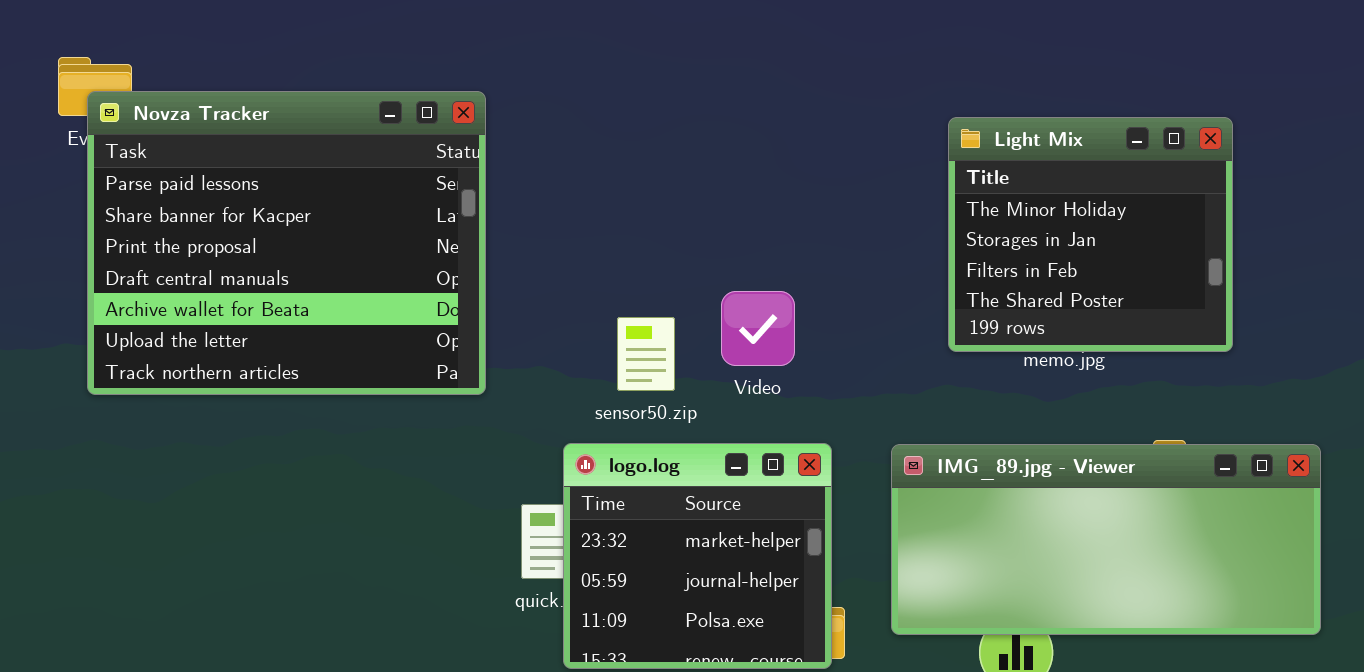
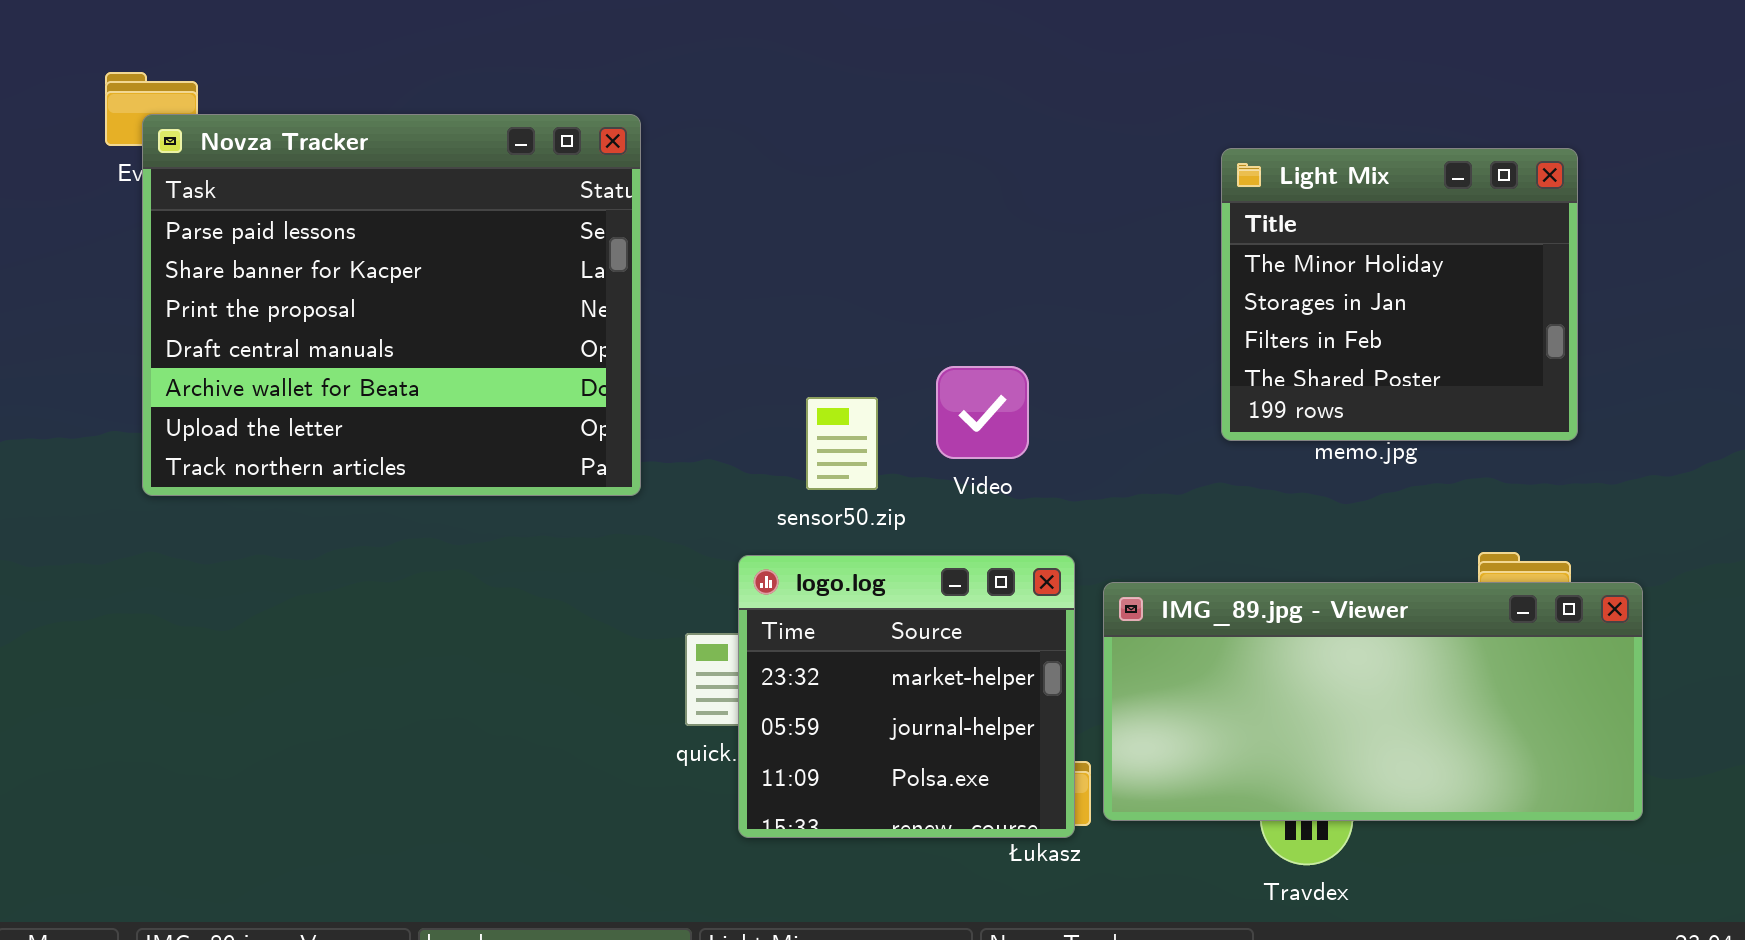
IMG_89.jpg - Viewer: [891,444,1321,635] -> [1103,582,1643,821], moved

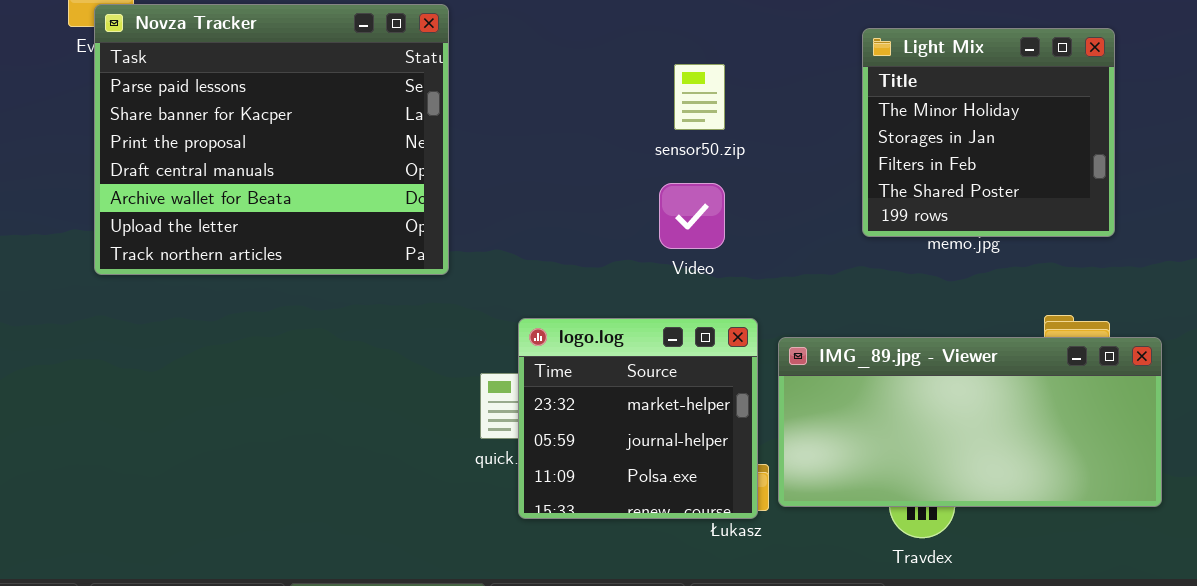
sensor50.zip: [806,397,878,490] -> [674,64,725,130], moved

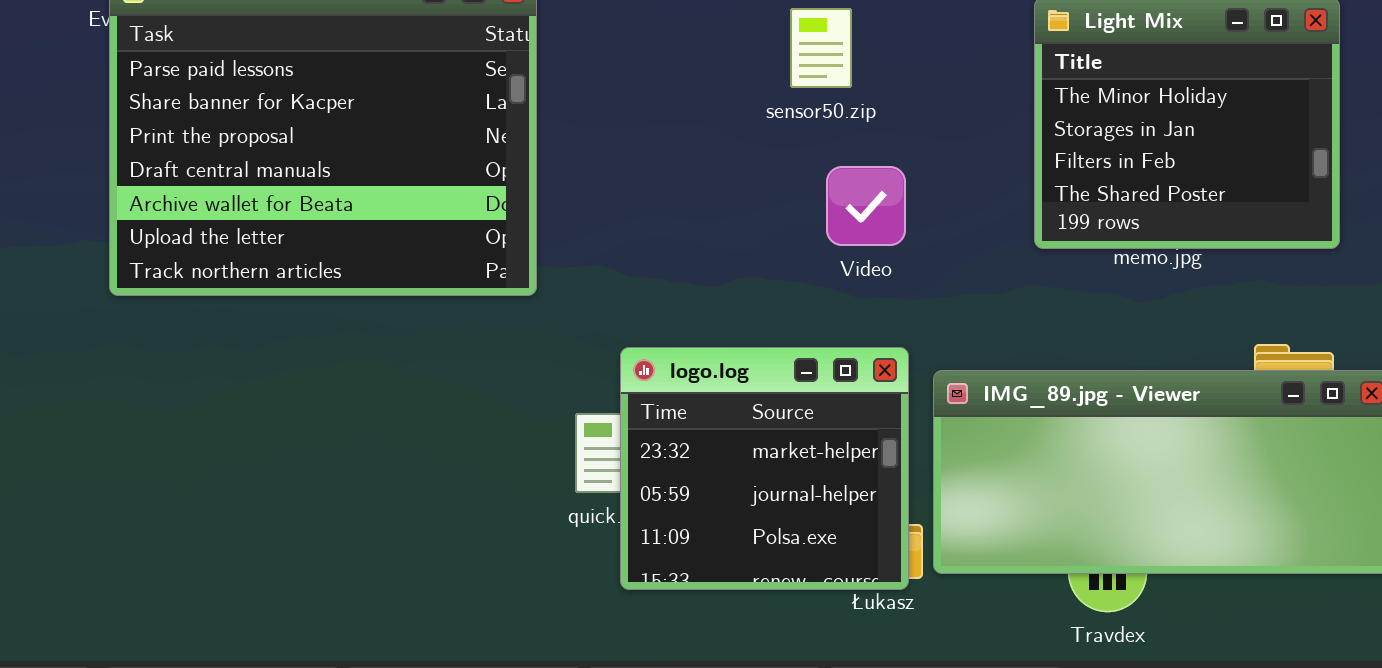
sensor50.zip: [674,64,725,130] -> [790,8,852,88], moved
Video: [659,183,725,249] -> [826,166,906,246], moved

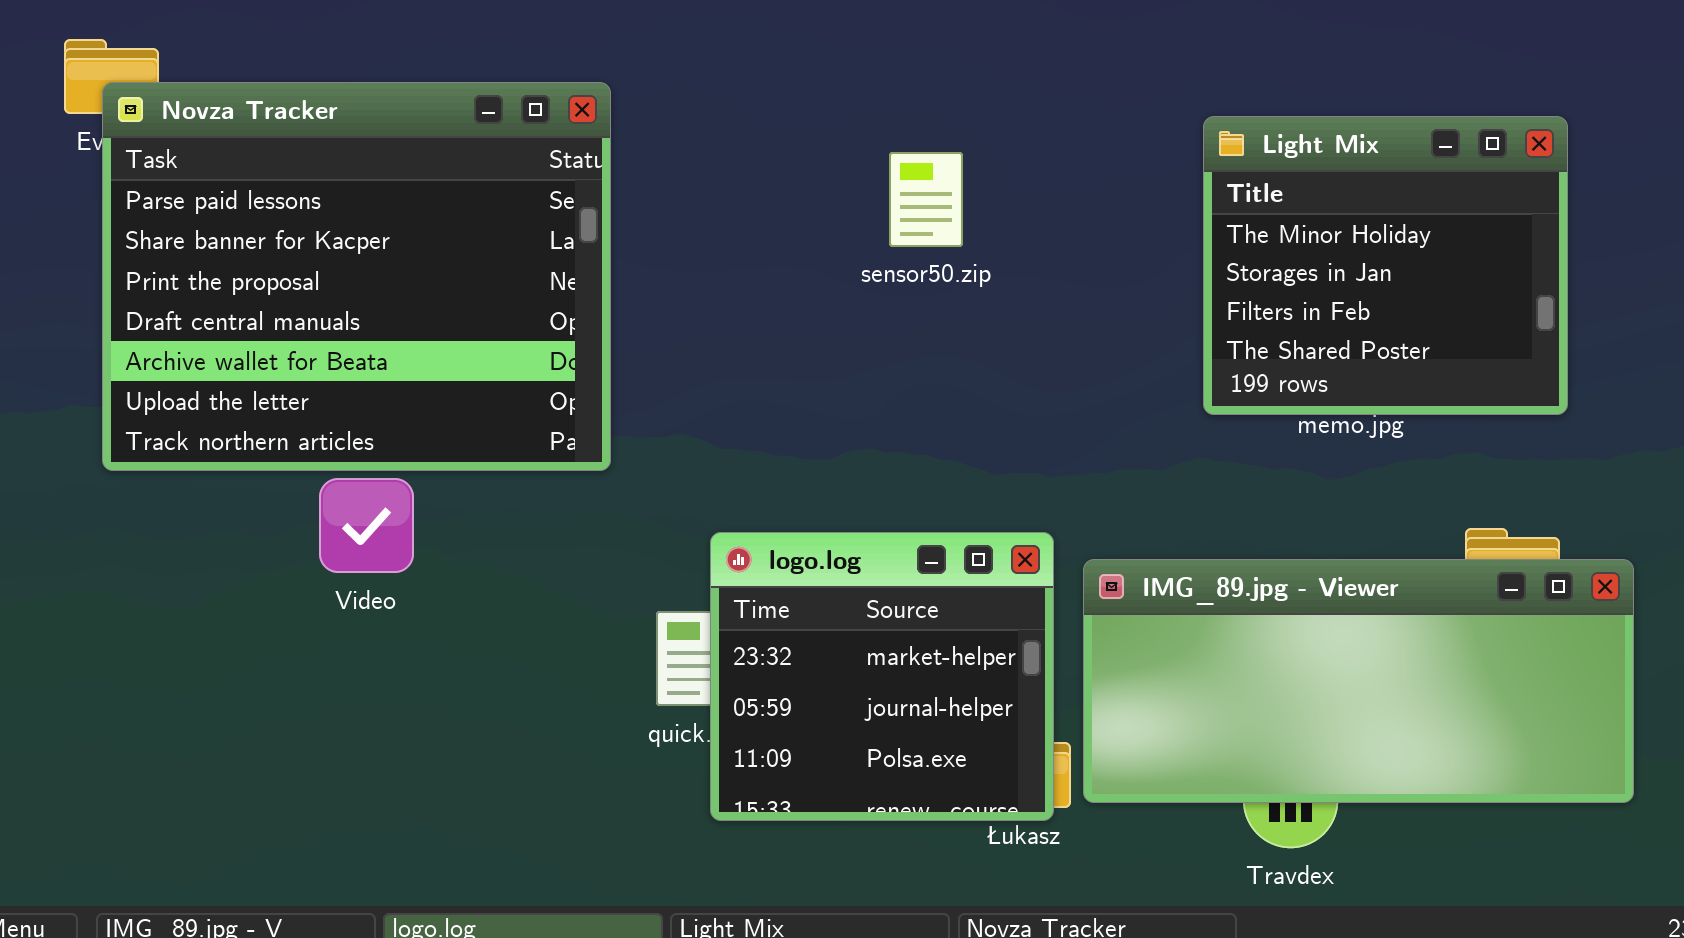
sensor50.zip: [790,8,852,88] -> [889,152,963,247], moved
Video: [826,166,906,246] -> [319,478,414,573], moved

